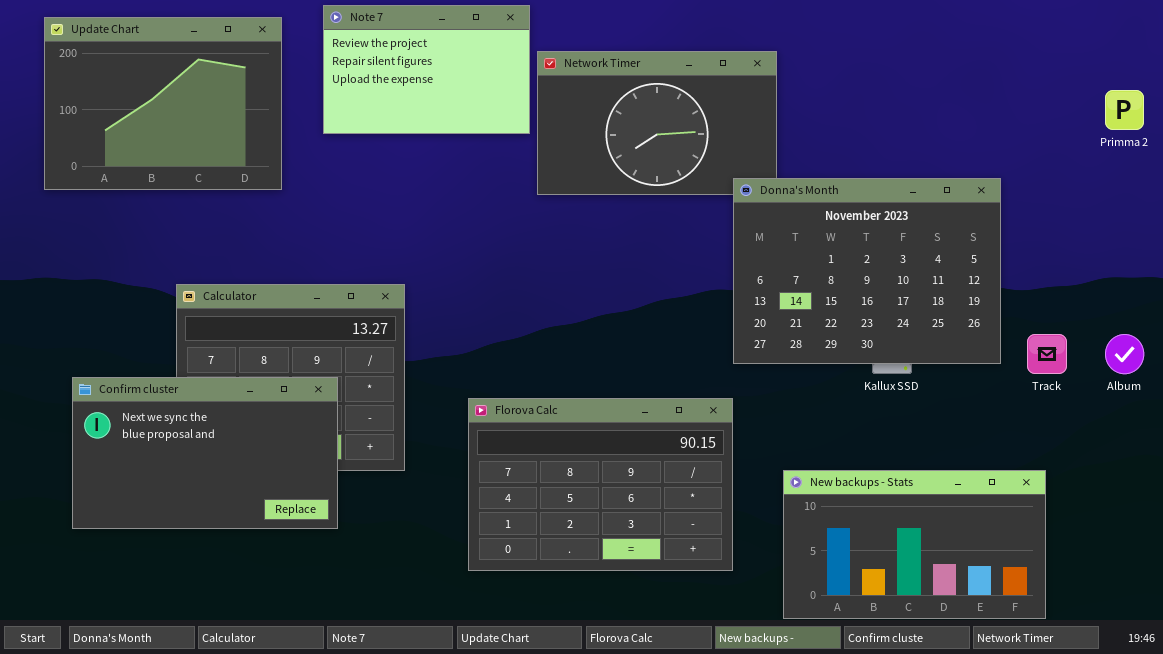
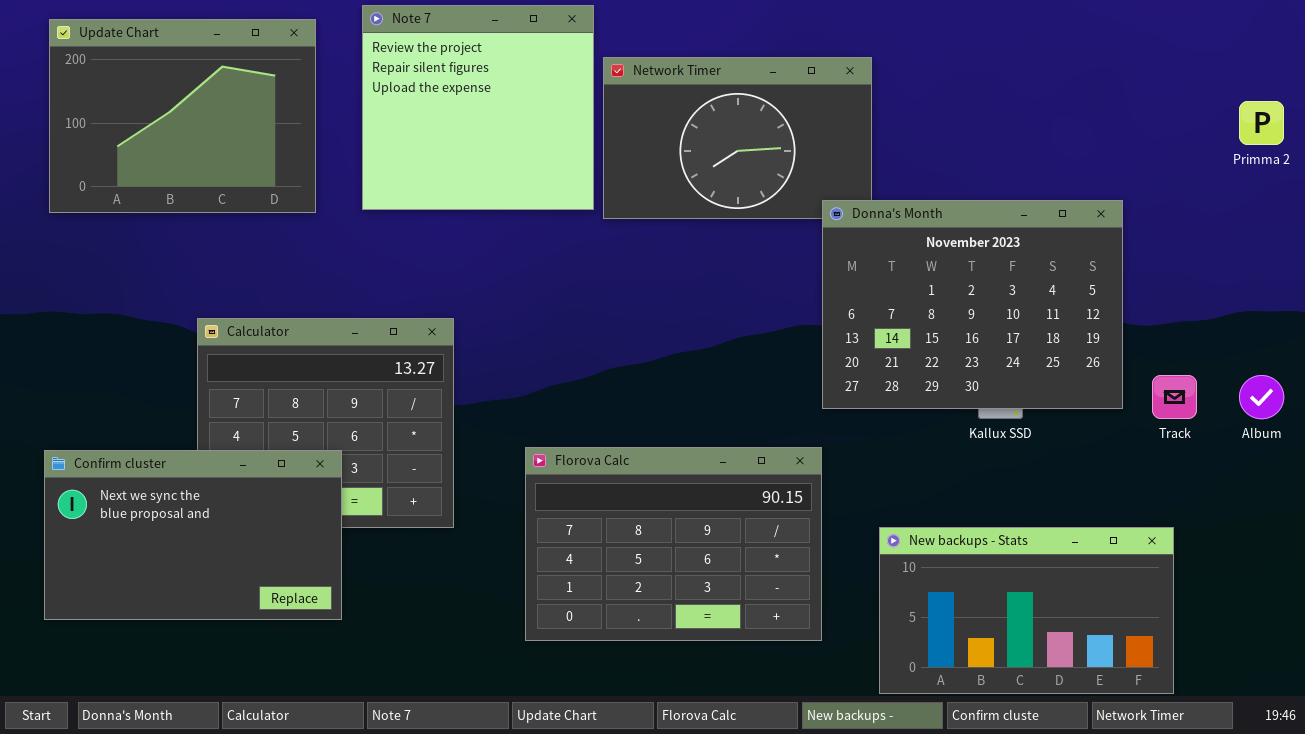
Note 7: [323,5,530,134] -> [362,5,594,210], resized
Confirm cluster: [72,377,338,529] -> [44,450,342,620], moved

